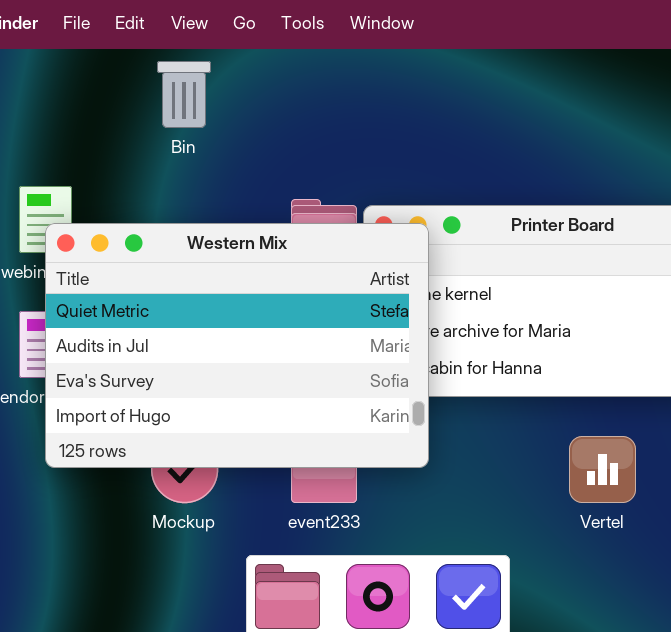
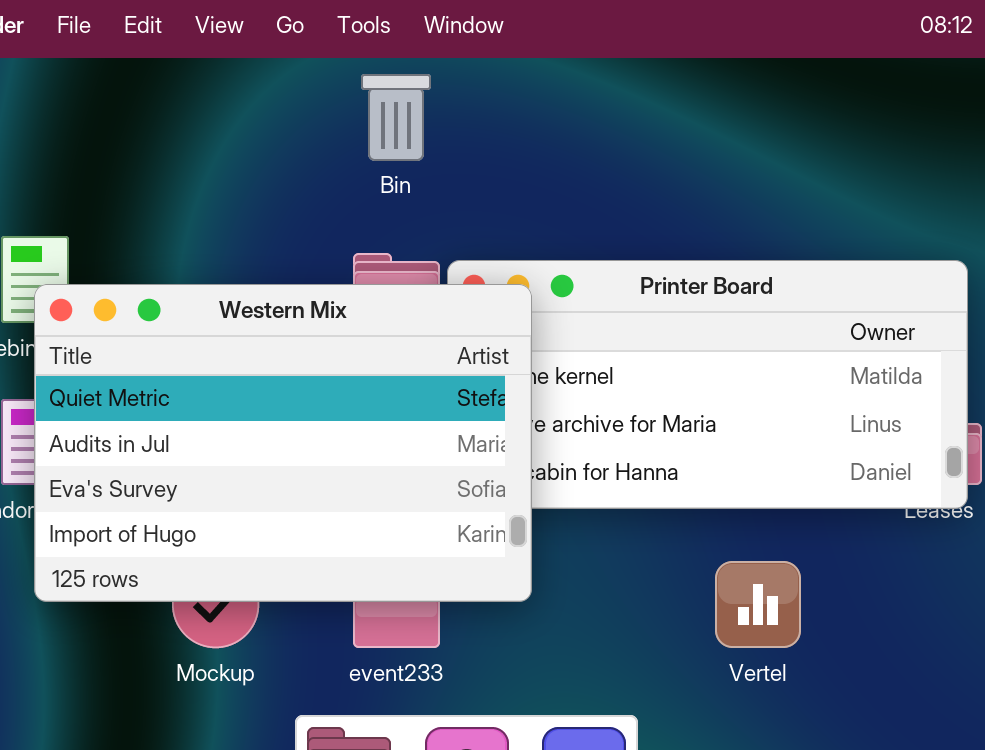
Bin: [157,61,211,128] -> [361,74,431,161], moved

